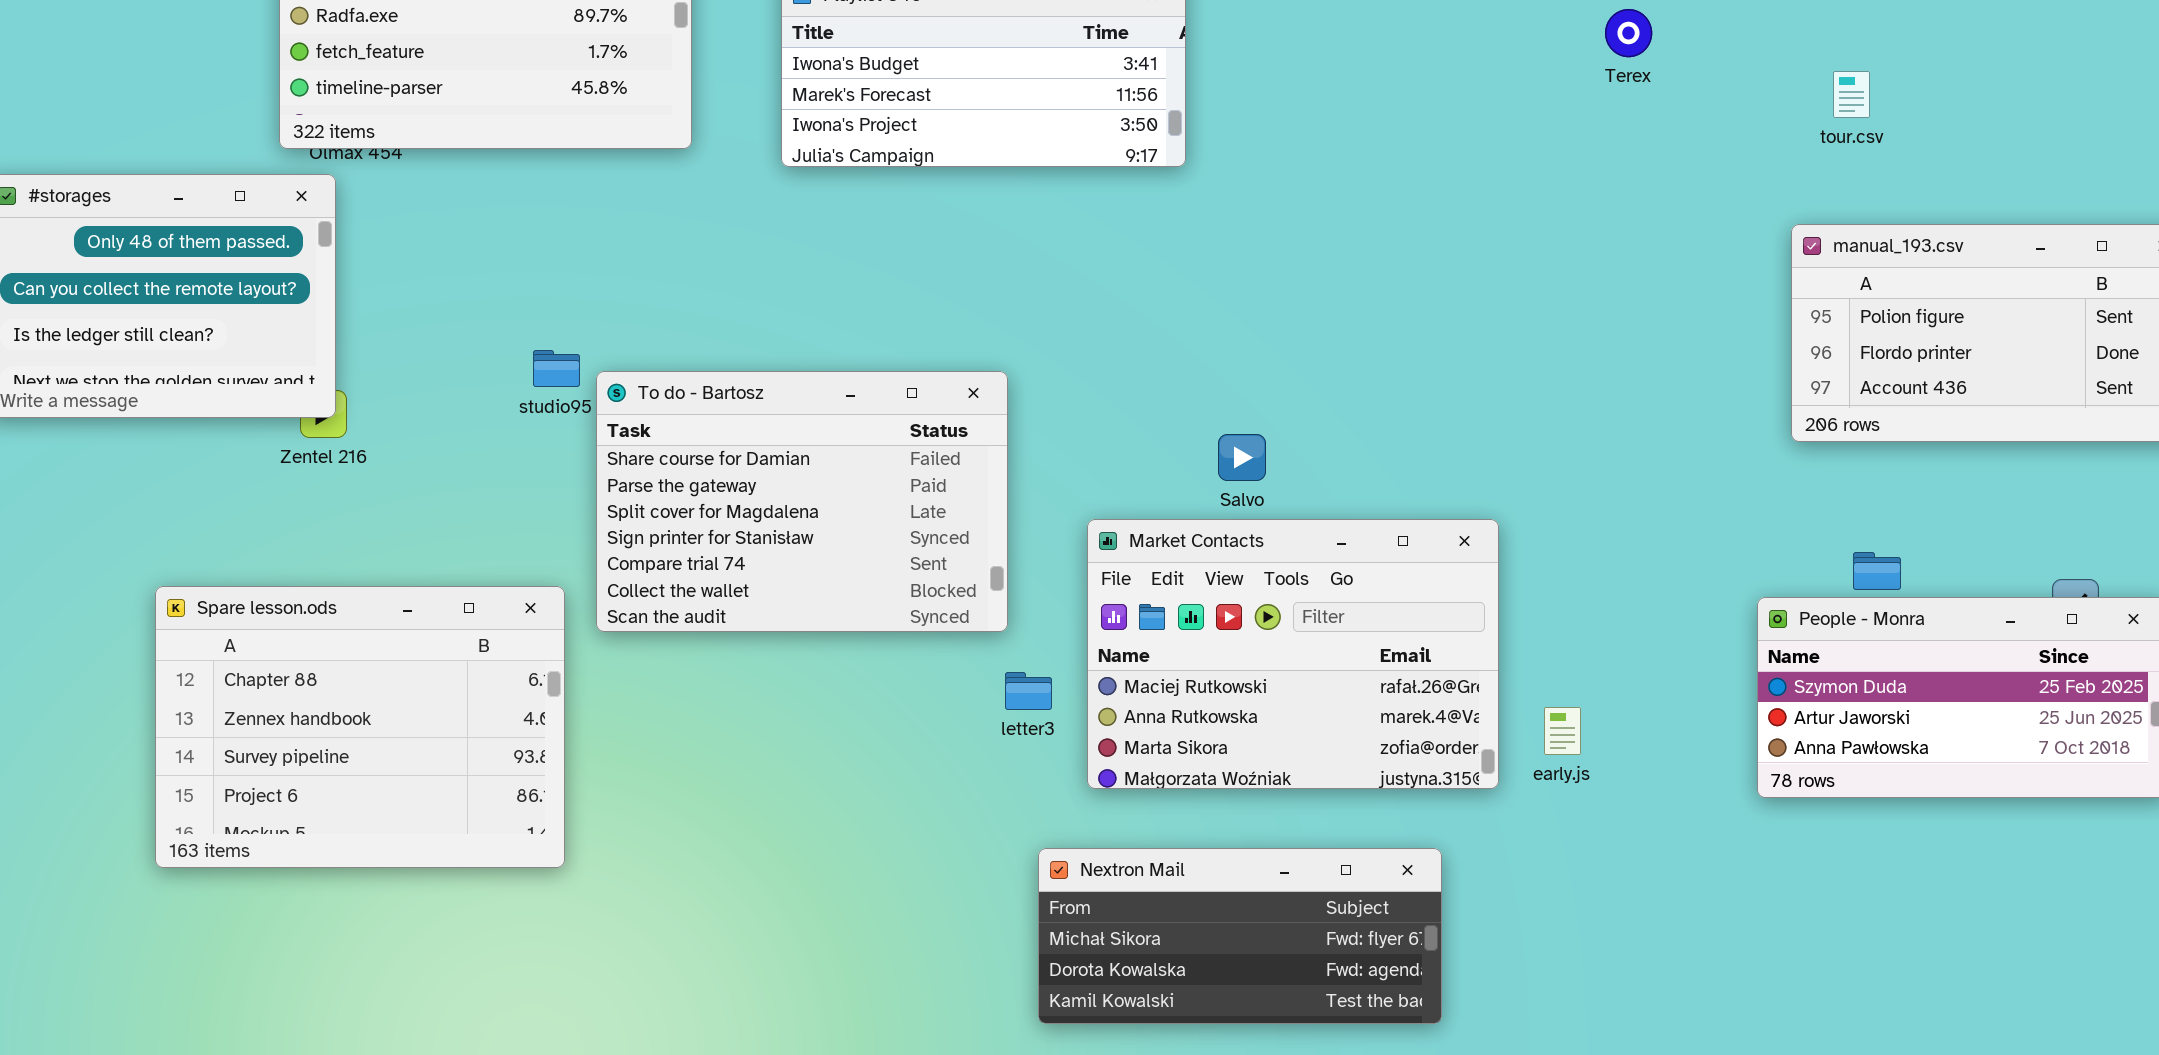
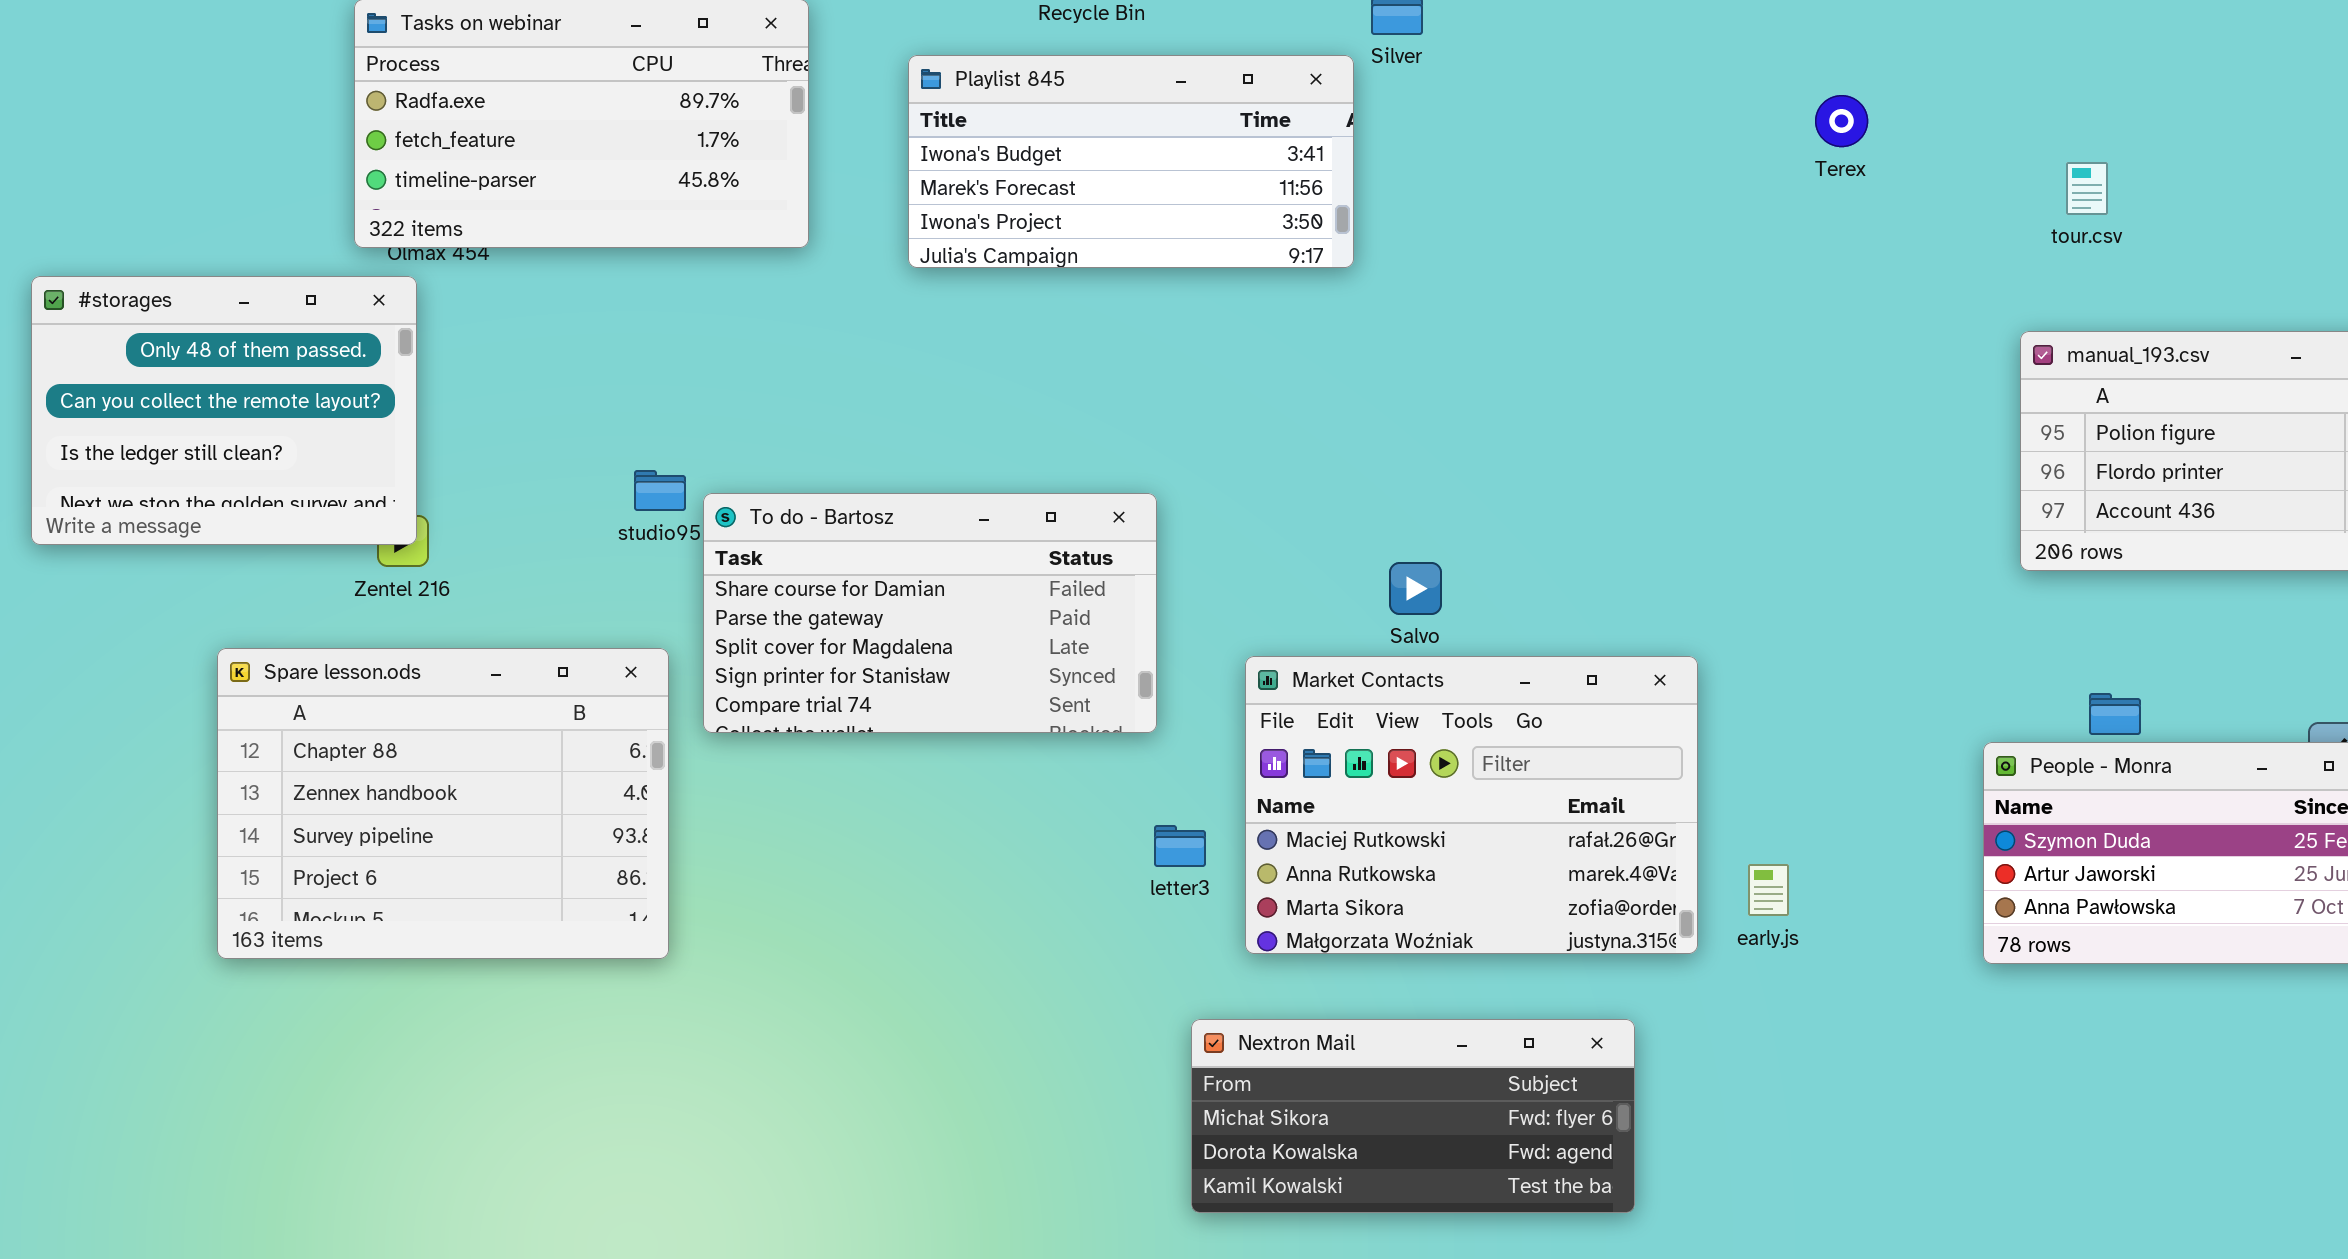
To do - Bartosz: [596,371,1008,632] -> [703,493,1157,733], resized
Spare lesson.ods: [155,586,565,868] -> [217,648,669,959], moved

